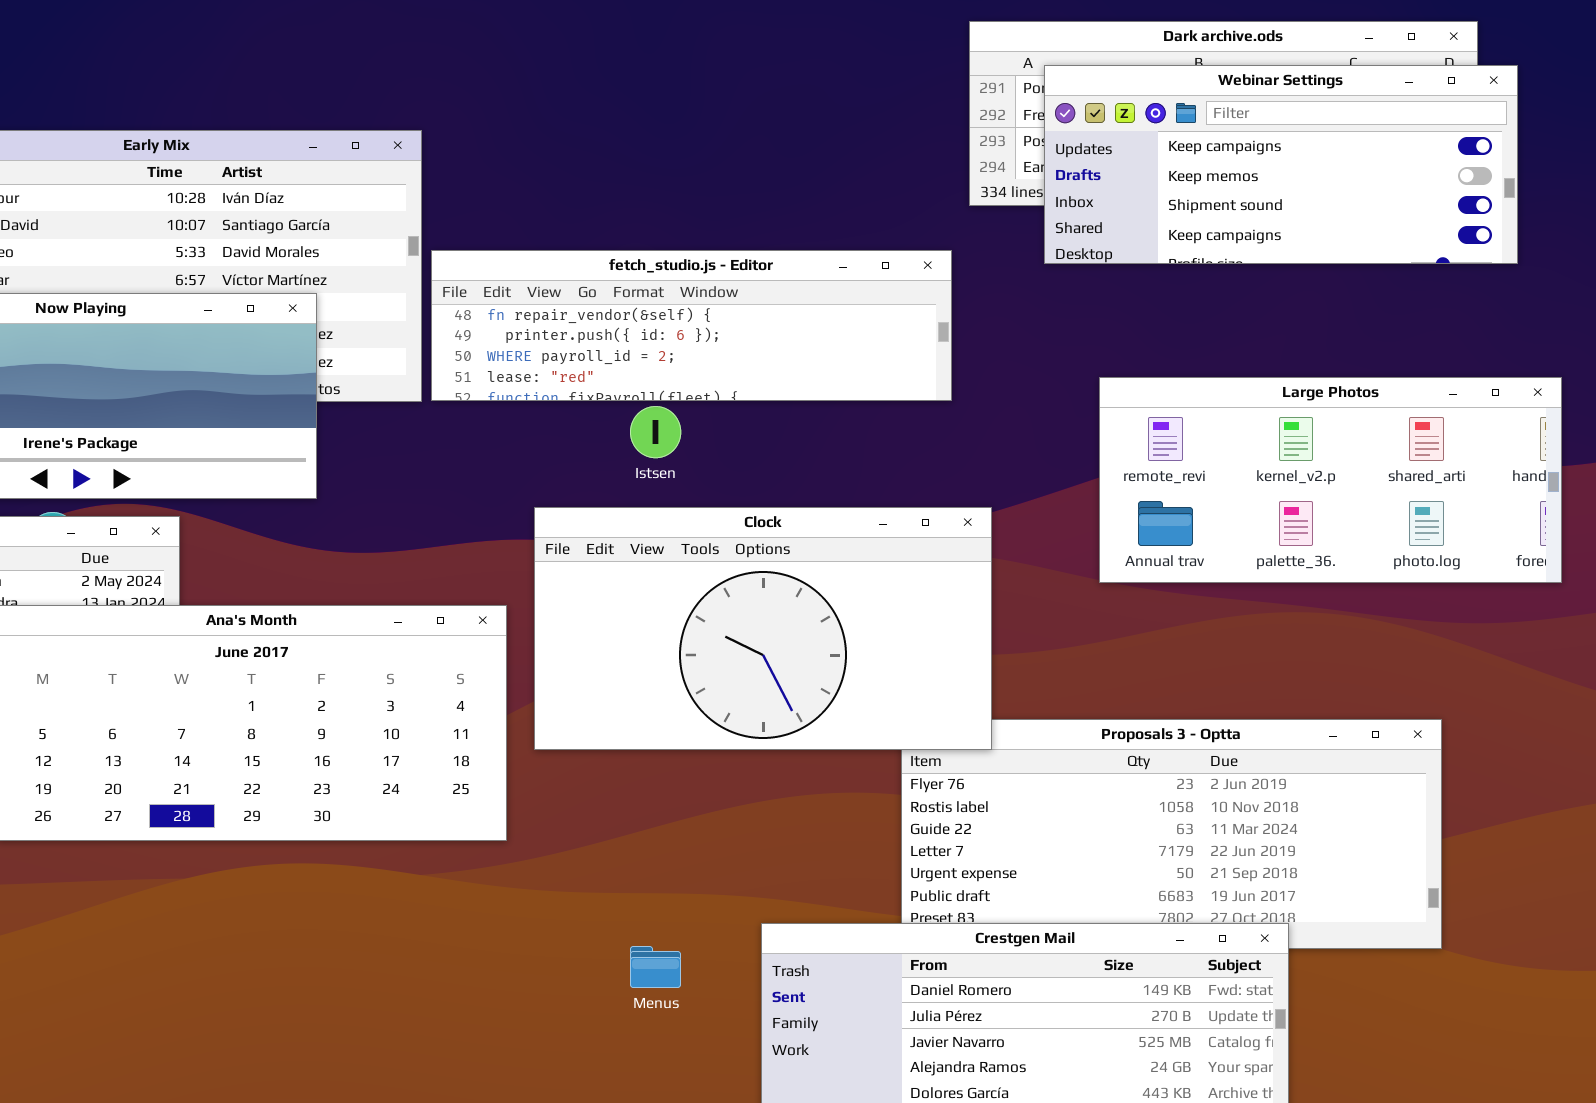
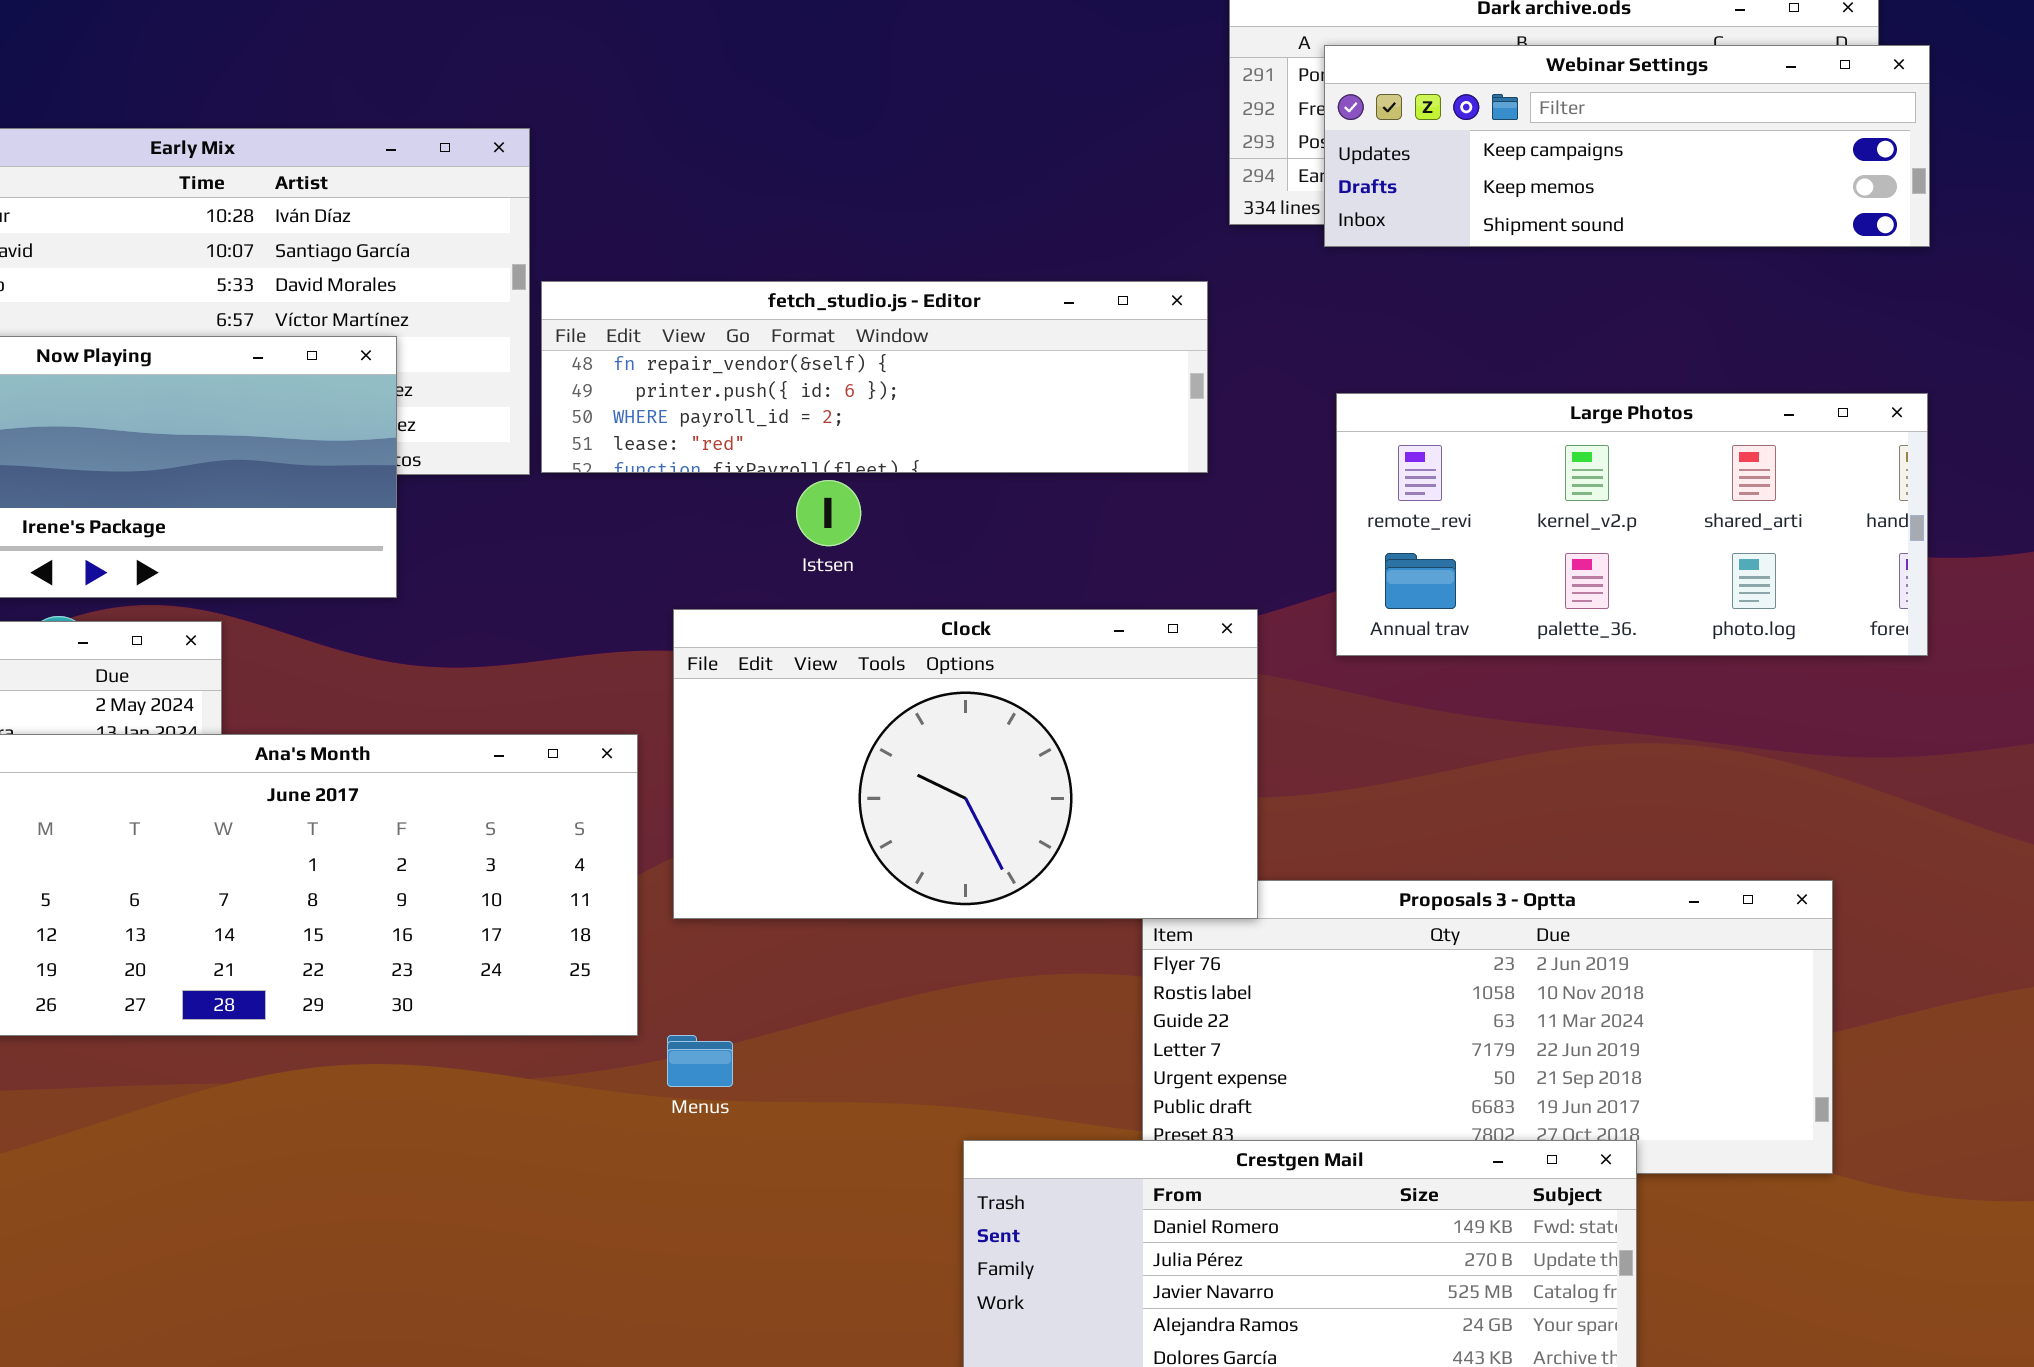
Webinar Settings: [1044,65,1518,264] -> [1324,45,1930,247], resized
Large Photos: [1099,377,1562,583] -> [1336,393,1928,656], moved
Menus: [630,946,681,988] -> [667,1035,733,1087], moved

